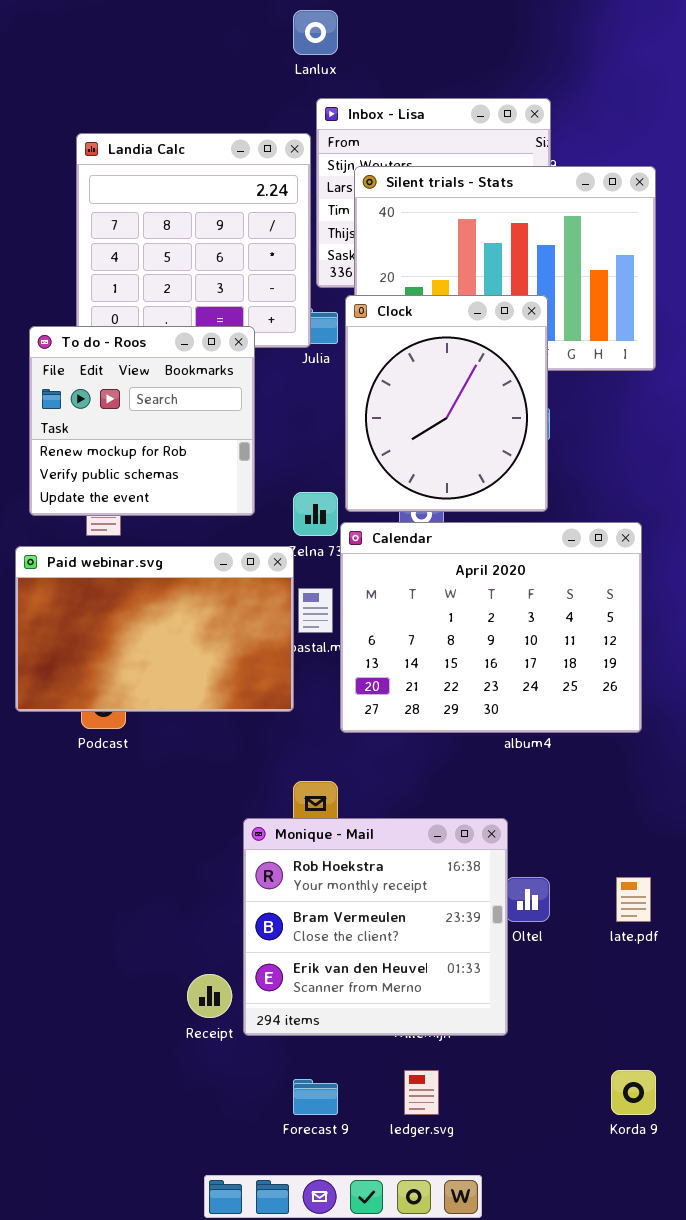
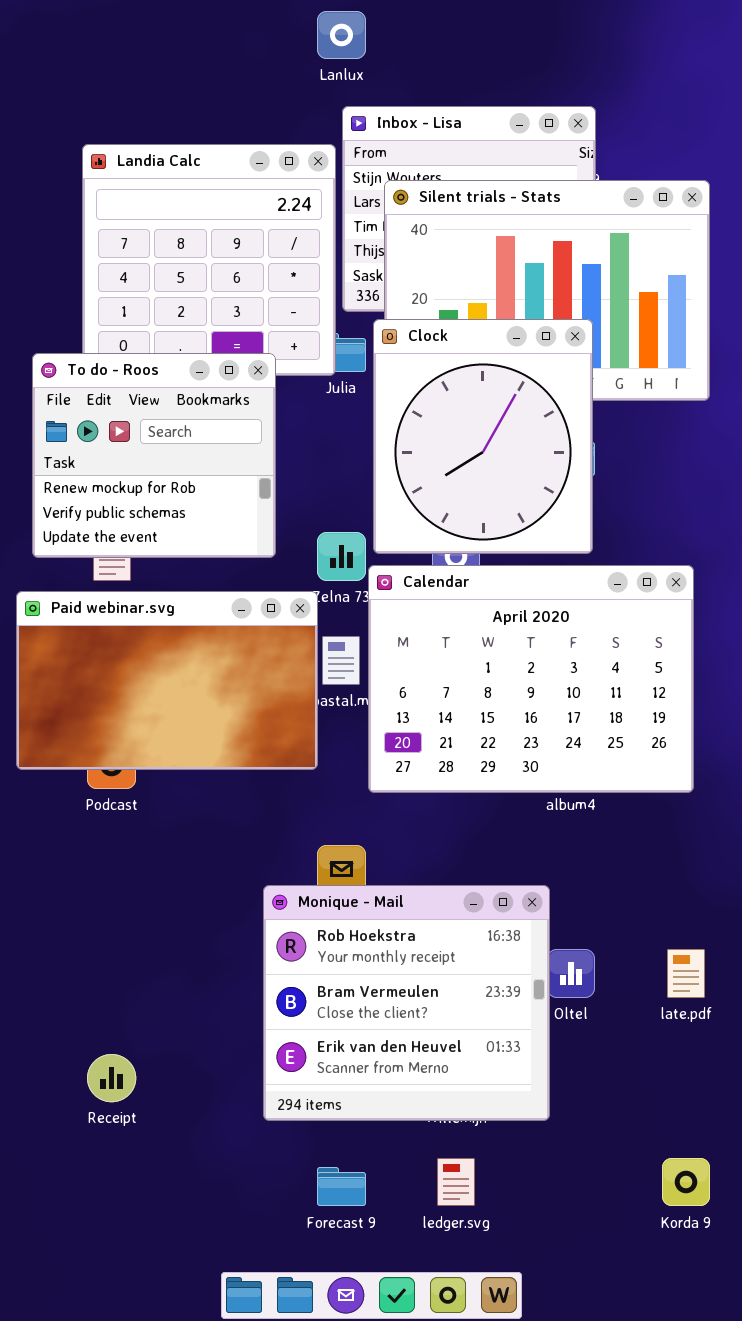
Receipt: [187,974,232,1018] -> [87,1054,136,1102], moved

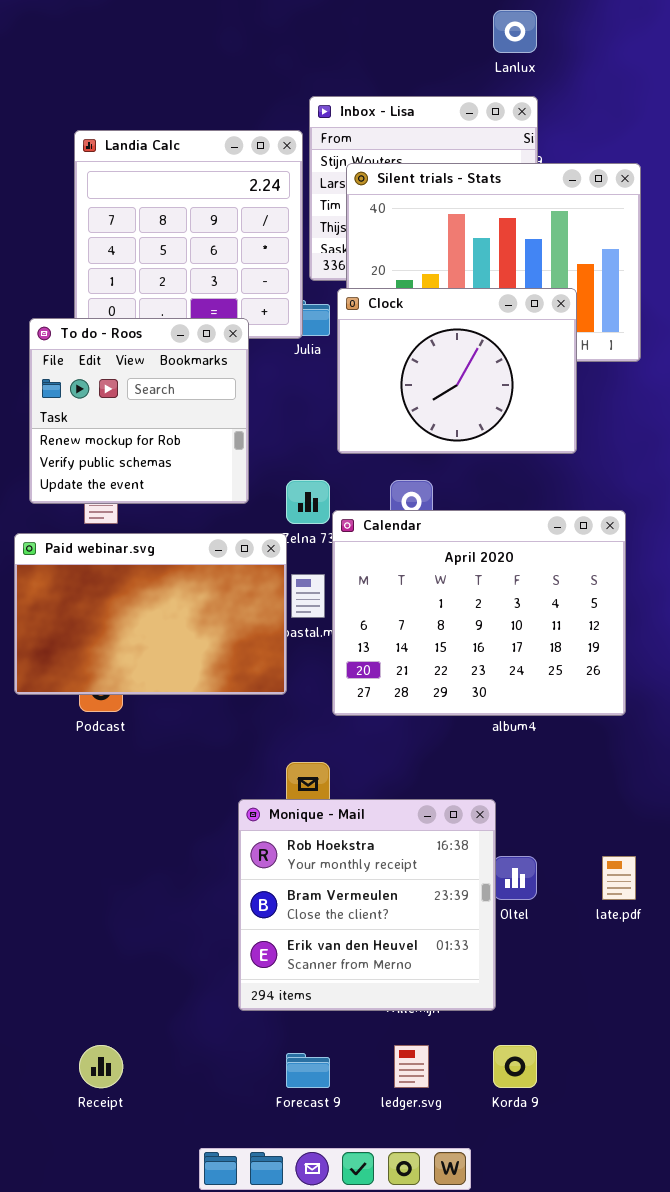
Lanlux: [317,11,366,59] -> [493,10,537,53], moved
Clock: [373,319,593,554] -> [337,288,577,454], resized
Receipt: [87,1054,136,1102] -> [79,1045,123,1088], moved
Korda 9: [662,1158,710,1206] -> [493,1045,537,1088], moved

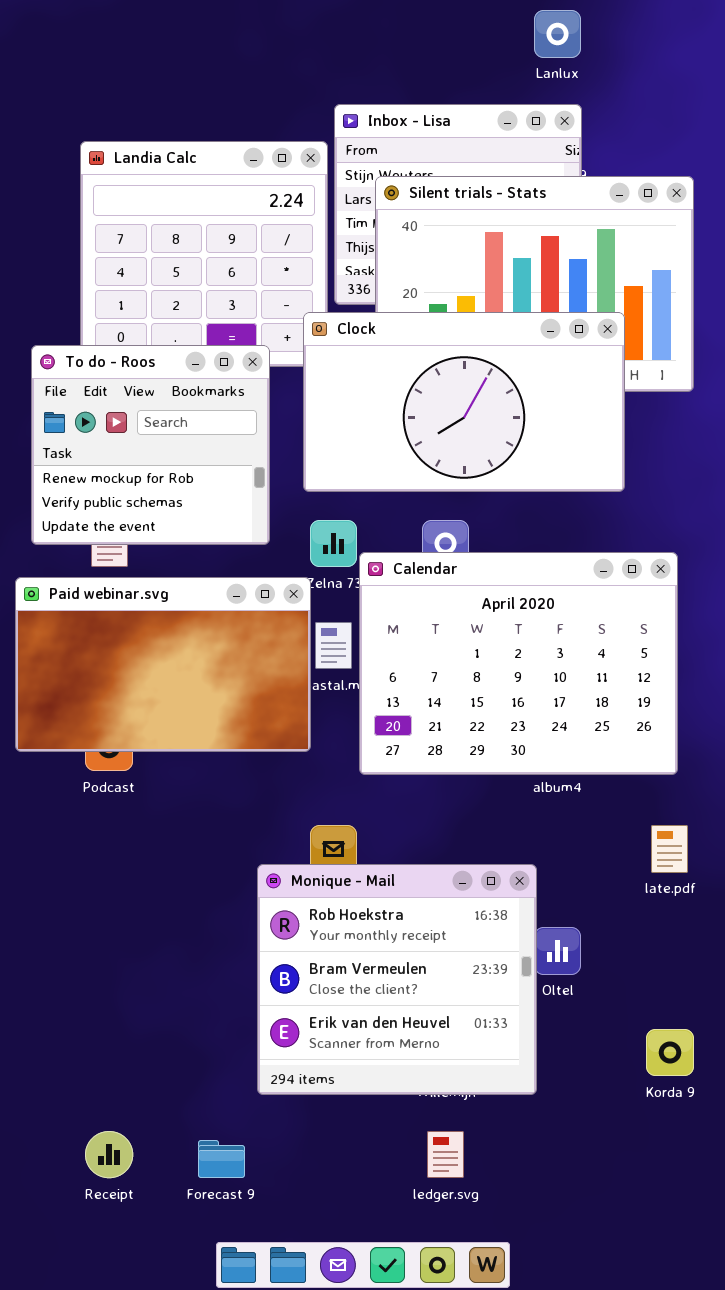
Clock: [337,288,577,454] -> [303,312,625,492], resized
late.pdf: [602,856,636,900] -> [651,825,688,873], moved
Korda 9: [493,1045,537,1088] -> [646,1029,694,1076], moved
Forecast 9: [286,1053,330,1088] -> [198,1140,245,1178], moved

